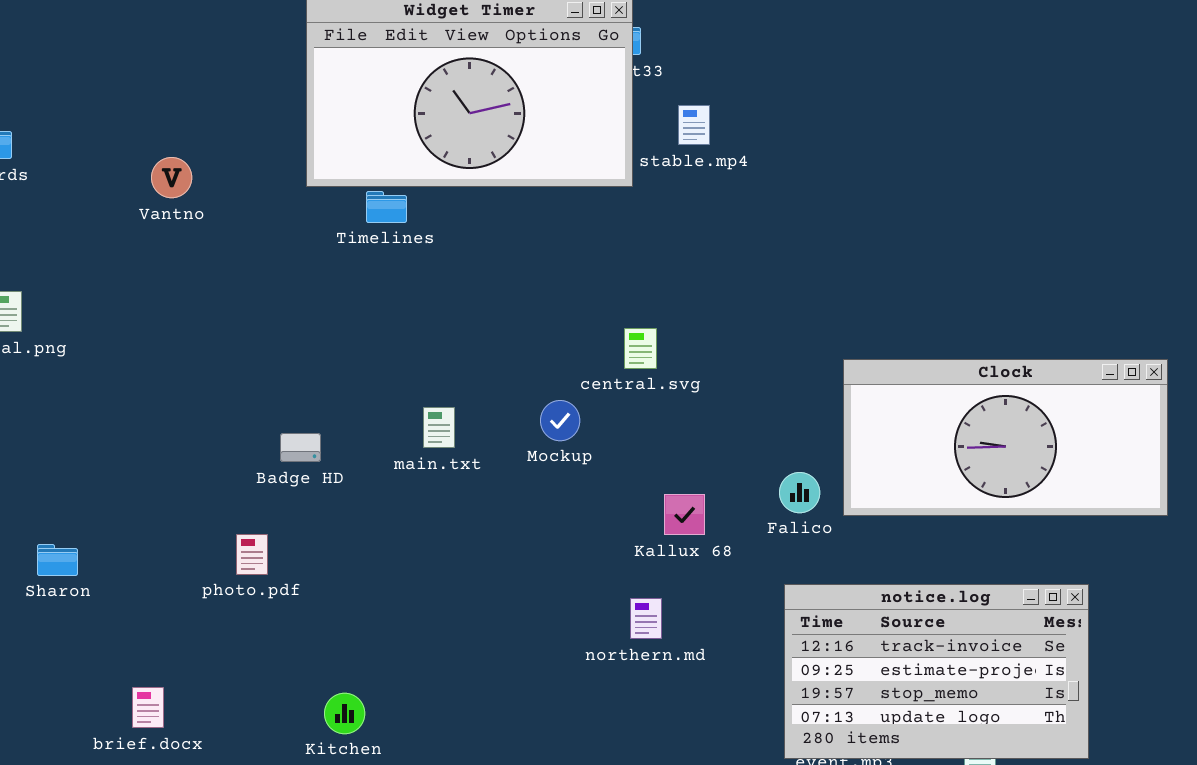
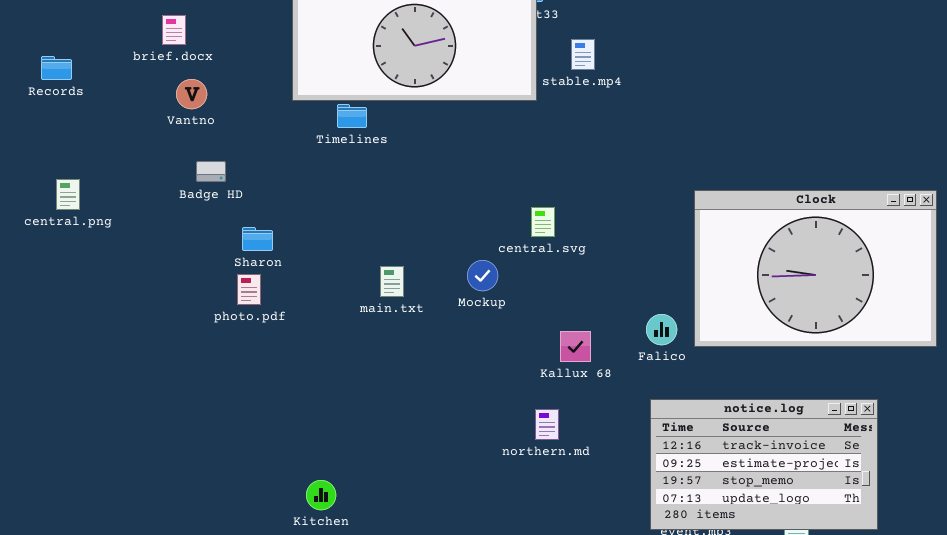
Clock: [843,359,1168,516] -> [694,190,937,347], resized
Badge HD: [280,433,321,462] -> [196,161,226,182], moved
photo.pdf: [236,534,268,575] -> [237,274,261,305], moved
Sharon: [37,544,78,576] -> [242,227,273,251], moved
brief.docx: [132,687,164,728] -> [162,15,186,45], moved

